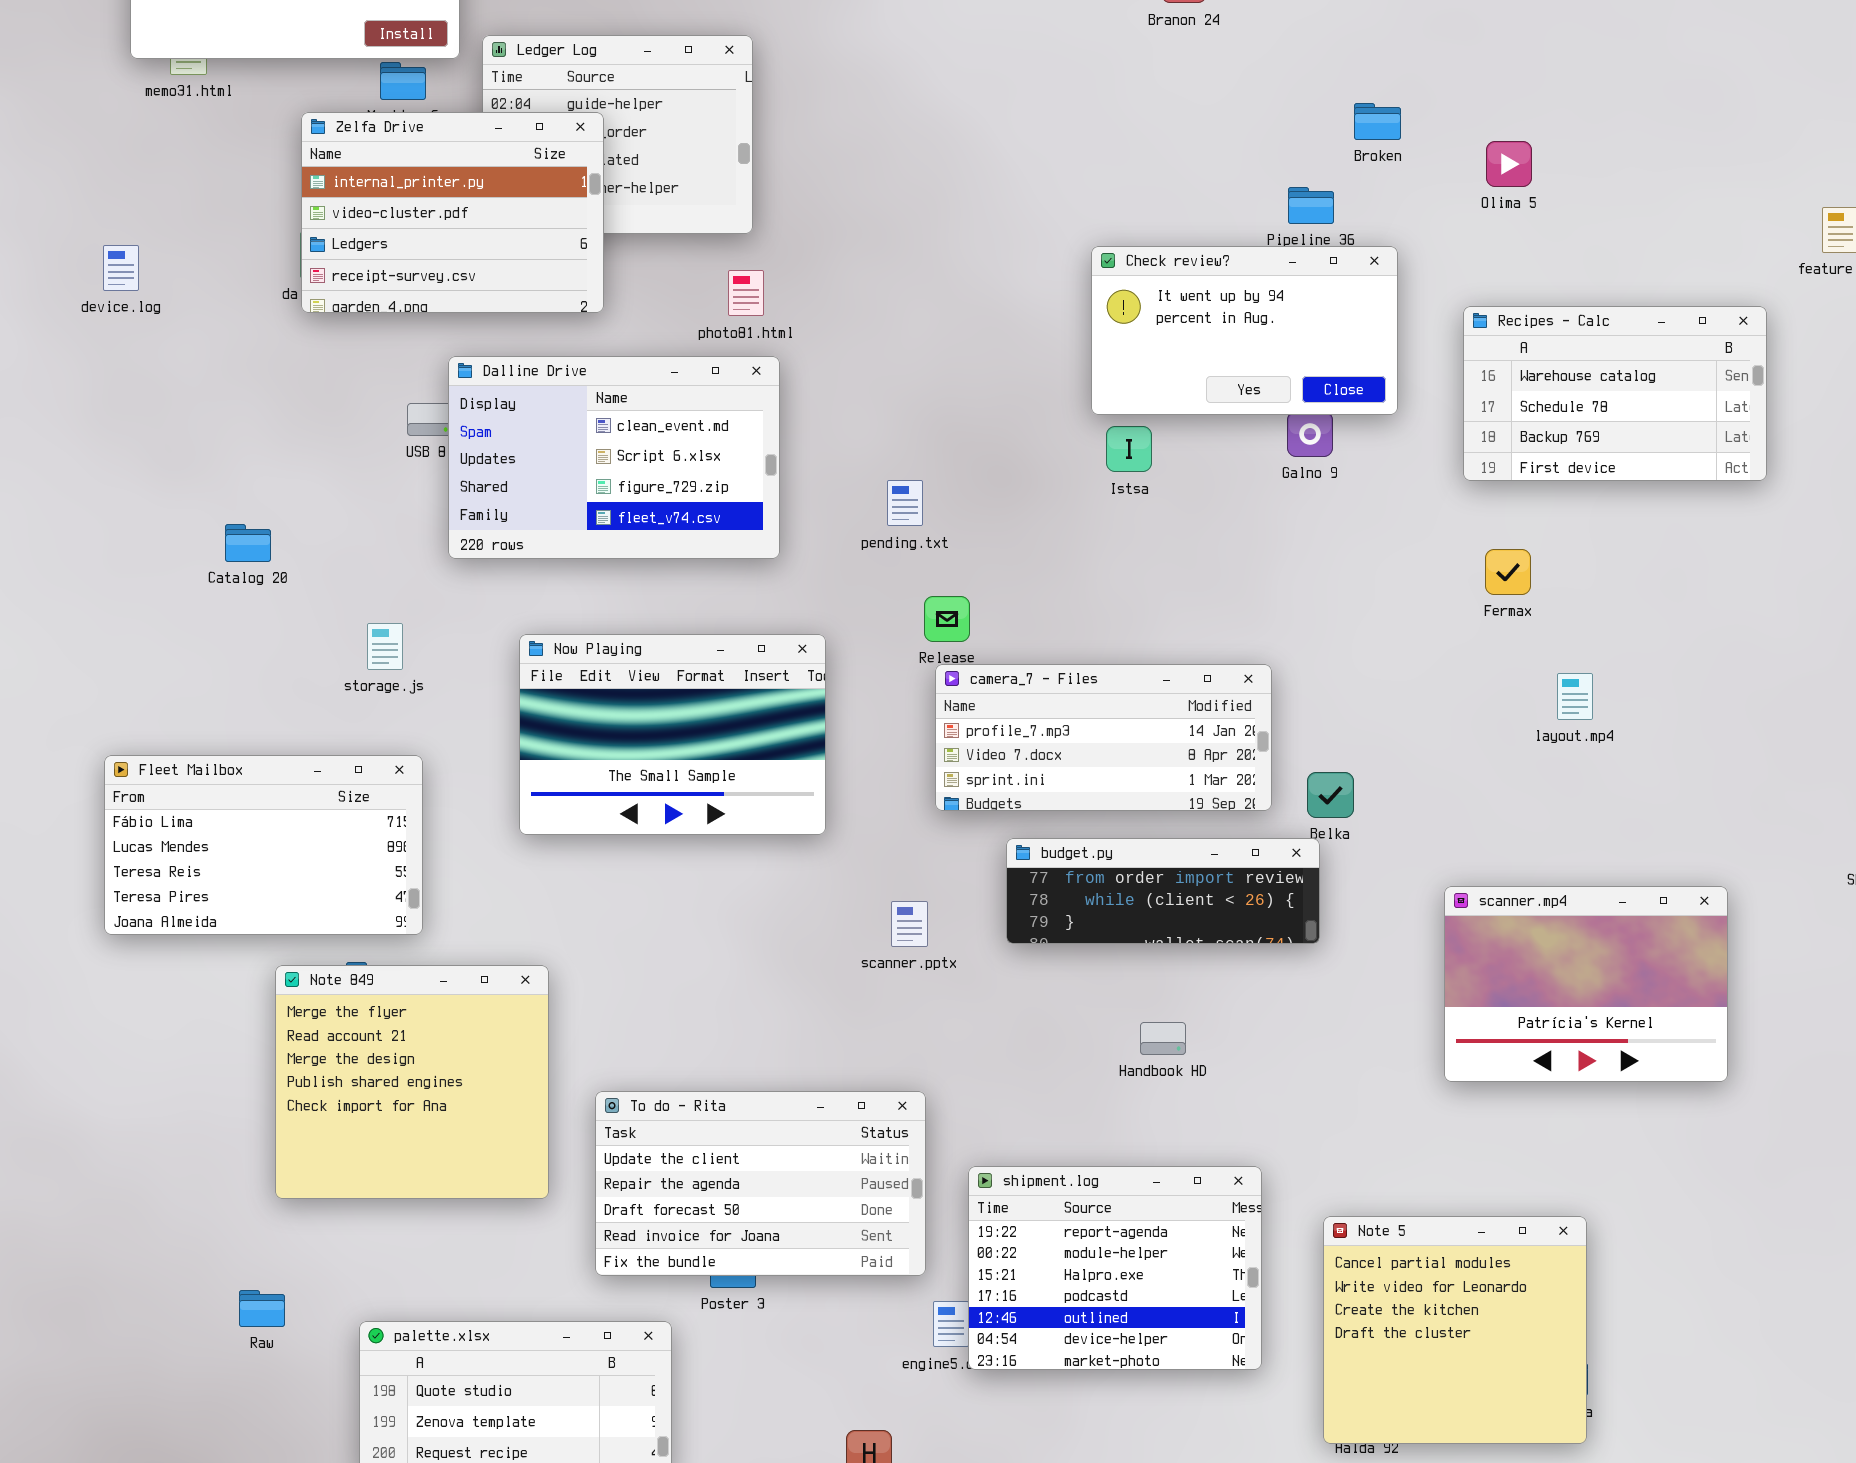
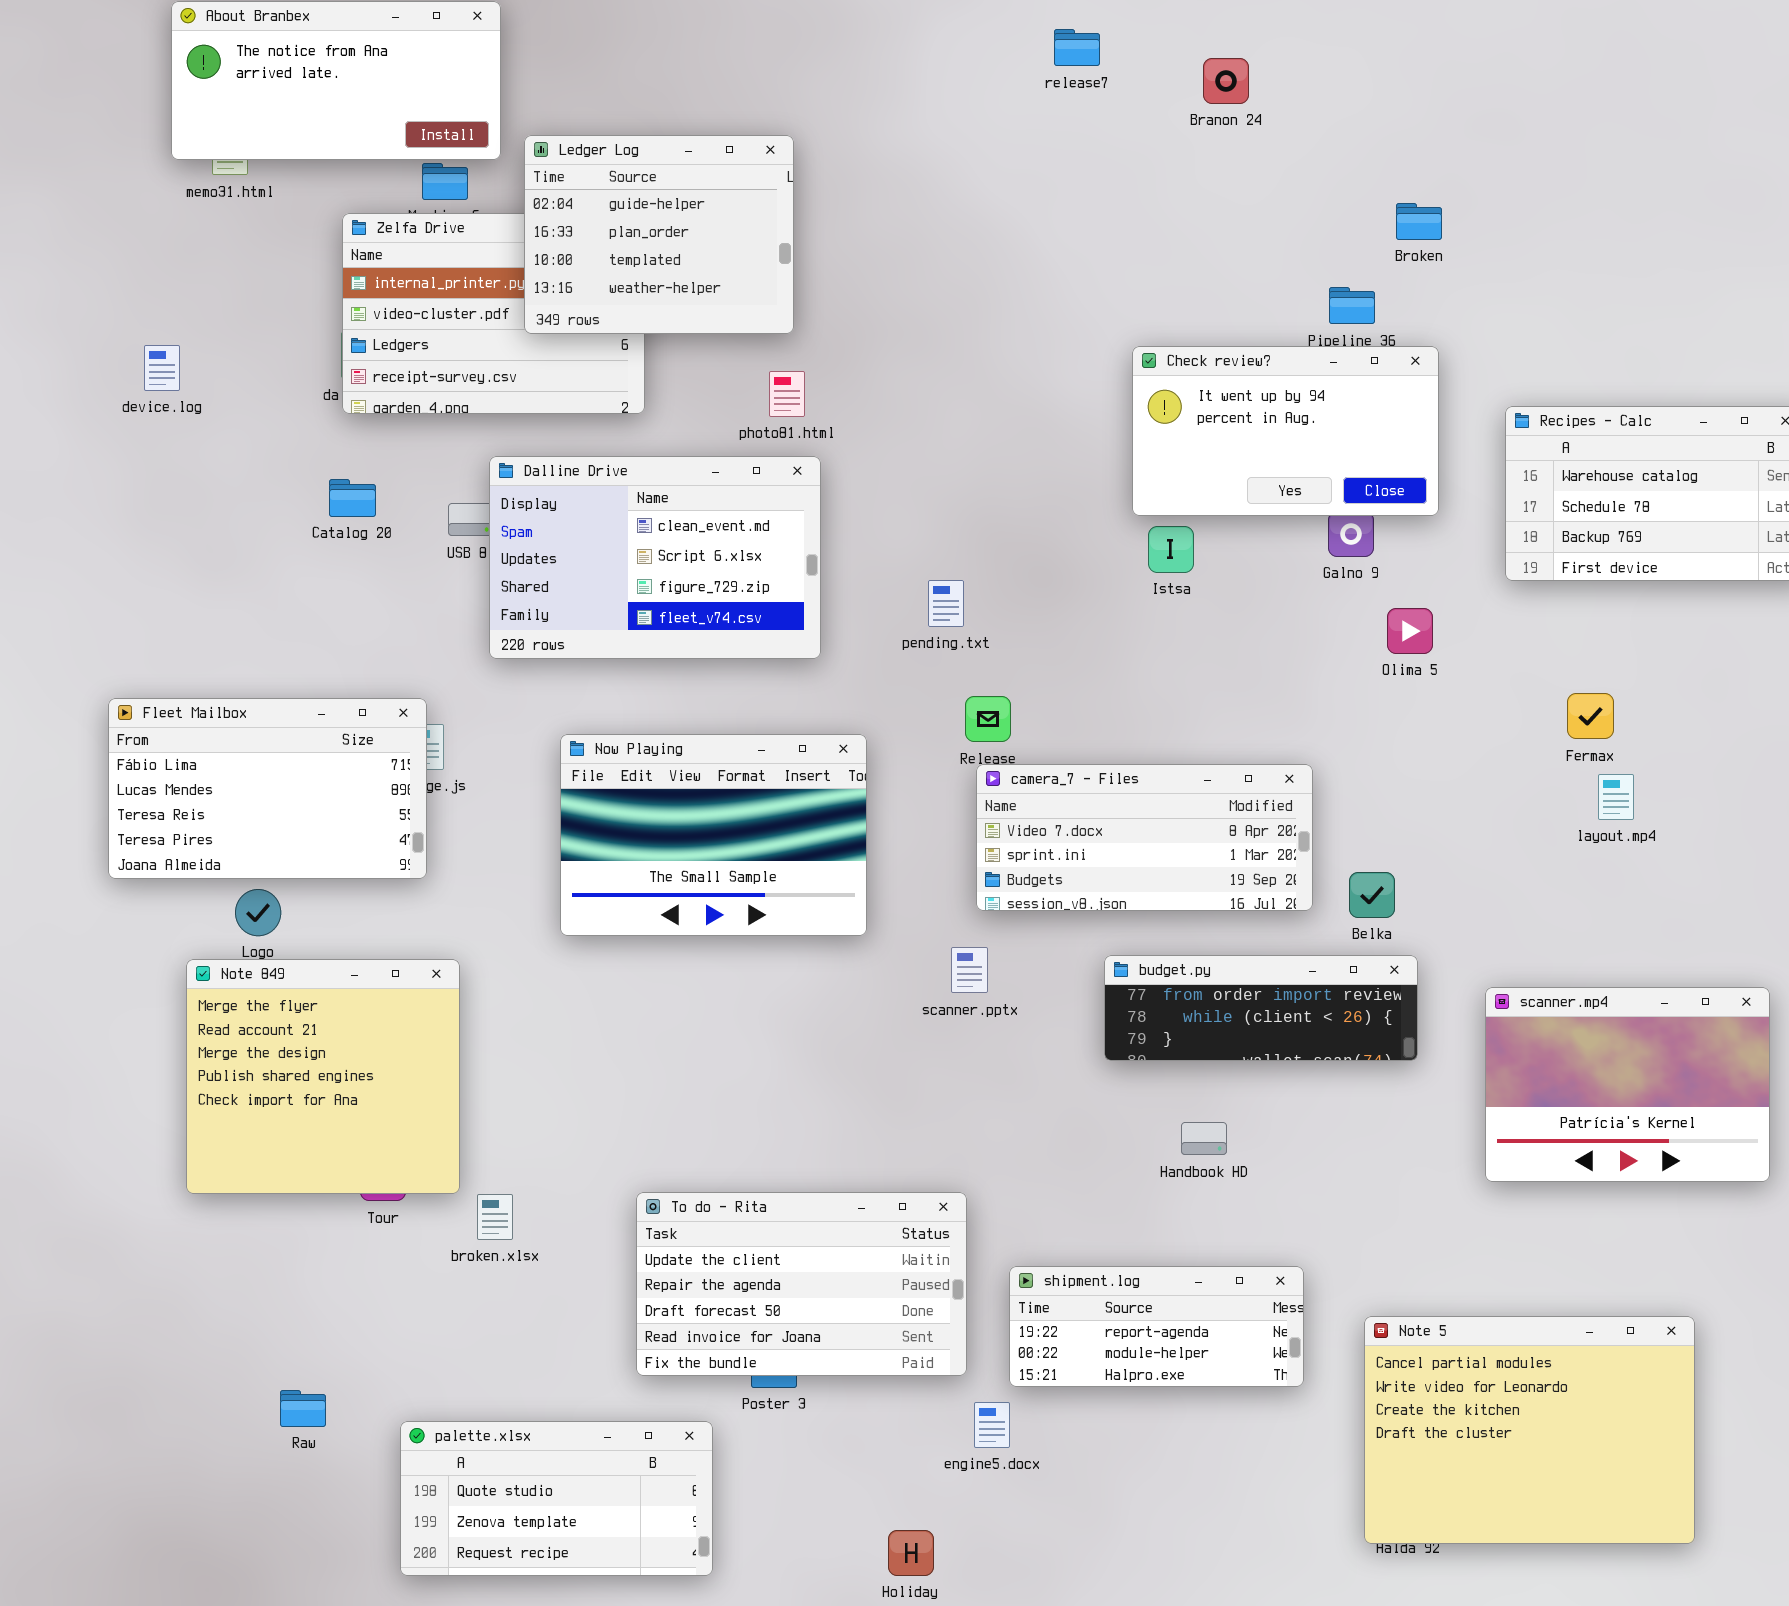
Ledger Log: [482,35,753,234] -> [524,135,794,334], raised
Olima 5: [1486,141,1532,187] -> [1387,608,1433,654], moved
Catalog 20: [225,524,271,562] -> [329,479,376,517], moved
Fermax: [1485,549,1531,595] -> [1567,693,1614,739], moved
camera_7 - Files: [935,664,1272,811] -> [976,764,1313,911], scrolled down 1 row
Fleet Mailbox: [104,755,423,935] -> [108,698,427,879], moved
budget.py: [1006,838,1320,944] -> [1104,955,1418,1061], moved
scanner.pptx: [891,901,928,947] -> [951,947,988,993], moved
Note 849: [275,965,549,1199] -> [186,959,460,1194], moved
shipment.log: [968,1166,1262,1370] -> [1009,1266,1304,1387], resized
Note 5: [1323,1216,1587,1444] -> [1364,1316,1695,1544], resized

